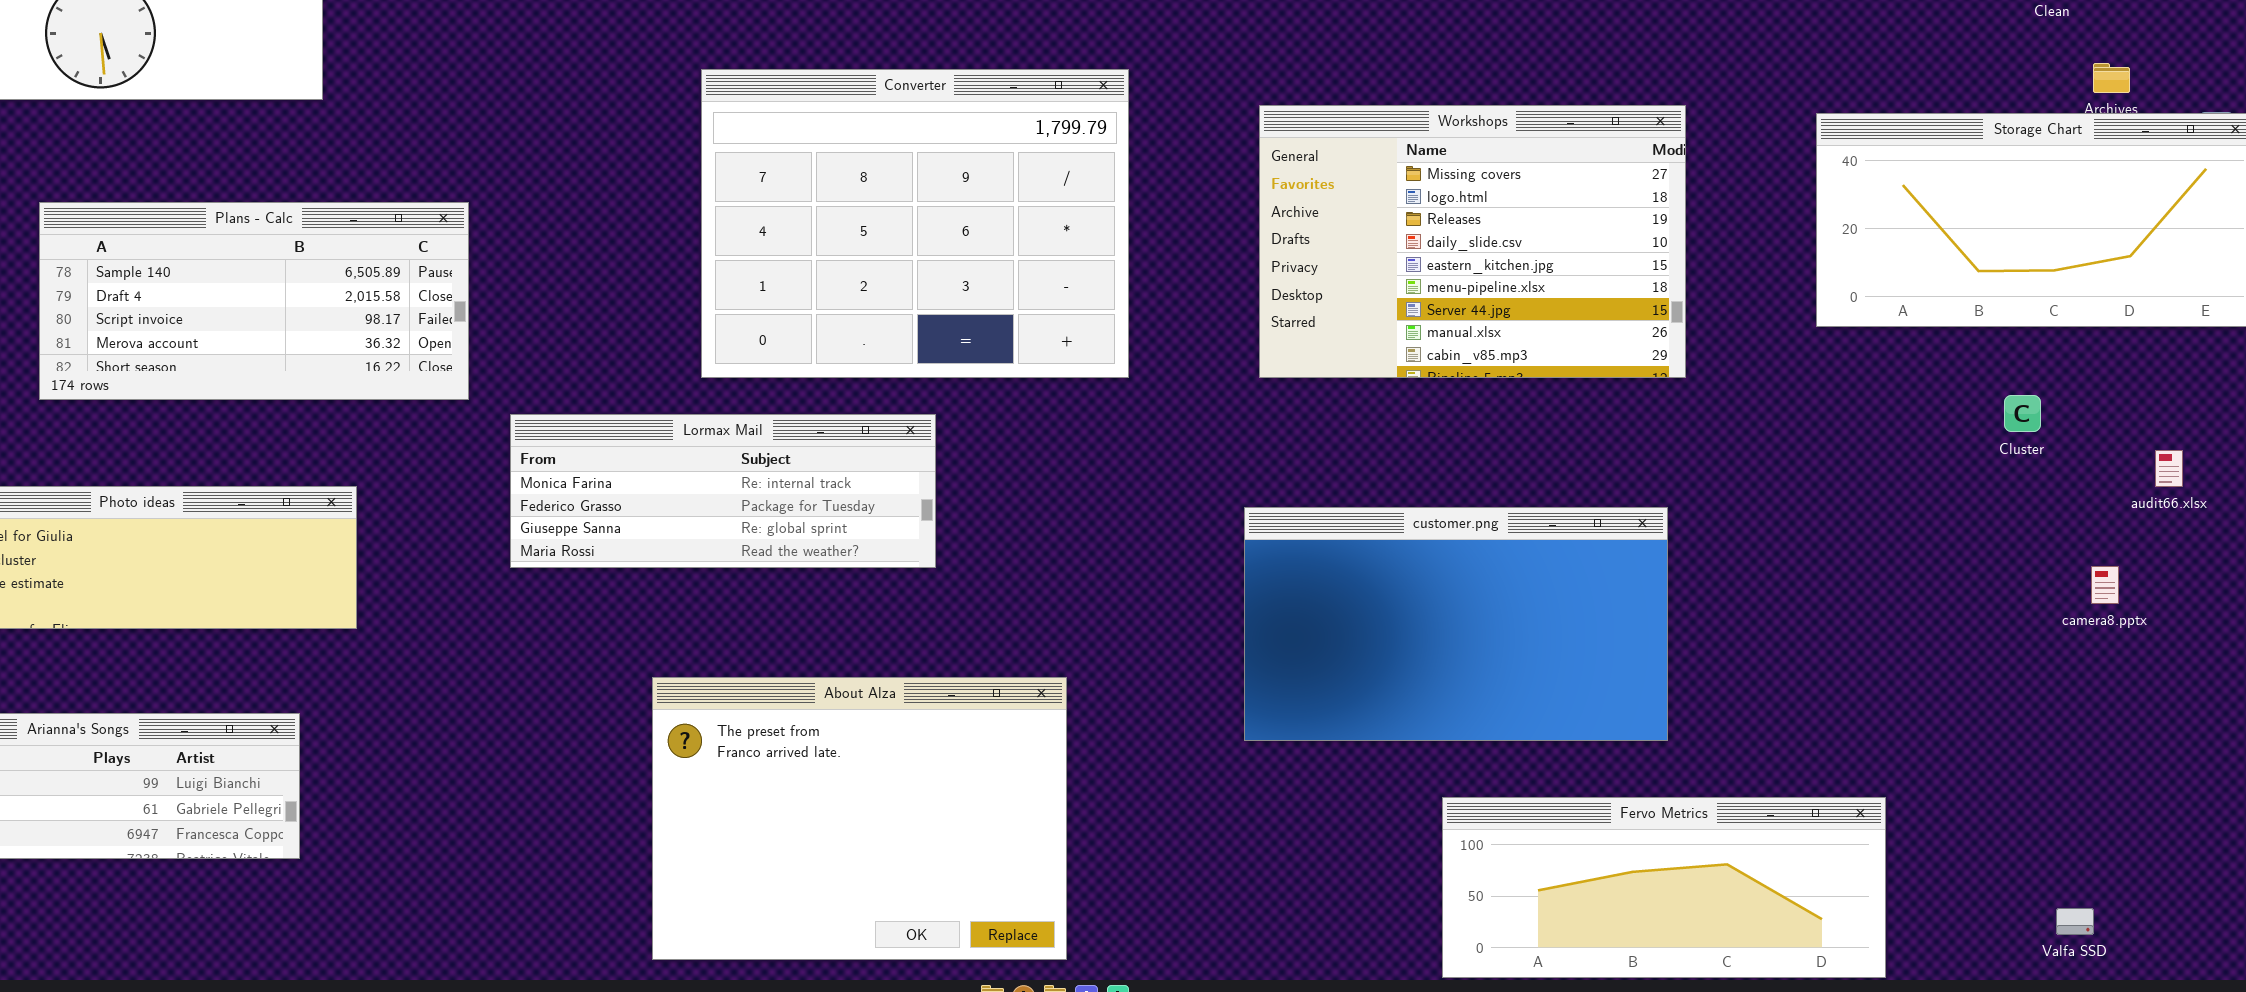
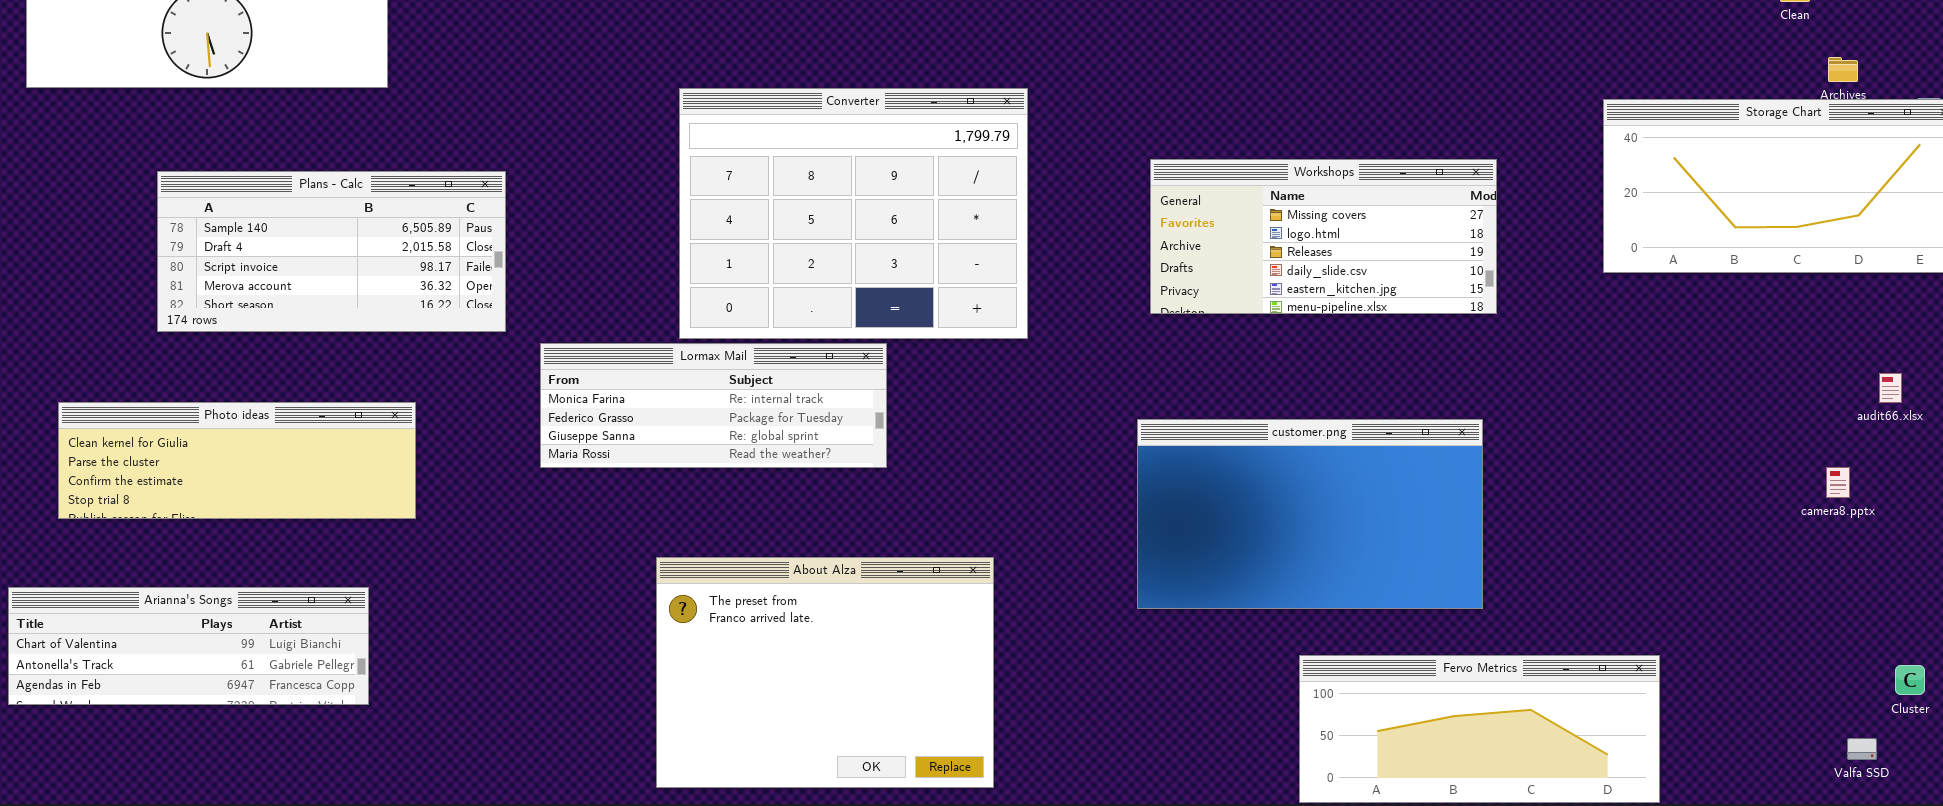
Converter: [701,69,1129,378] -> [679,88,1028,339], moved
Workshops: [1259,105,1686,378] -> [1150,159,1497,314], resized
Cluster: [2004,395,2041,432] -> [1895,665,1925,695], moved
Valfa SSD: [2056,908,2094,935] -> [1847,738,1877,760], moved

